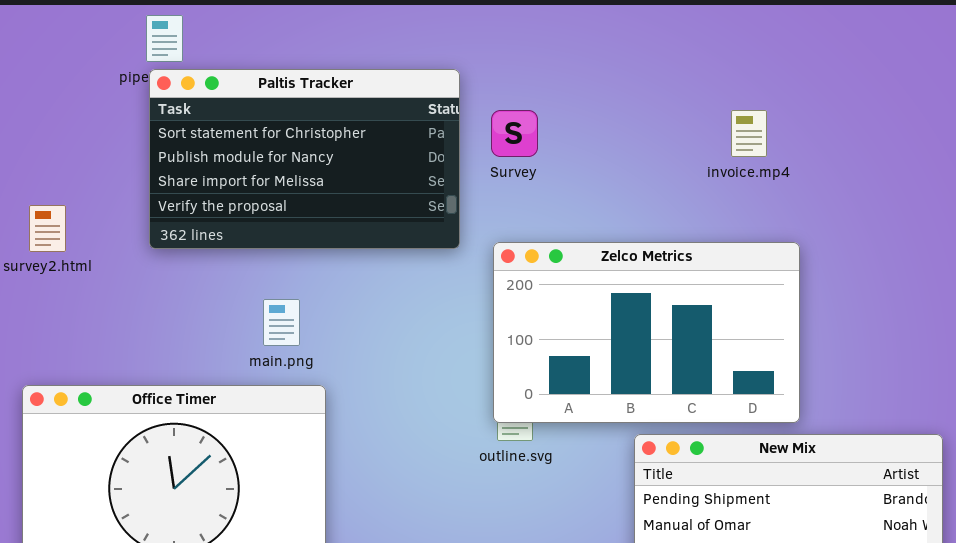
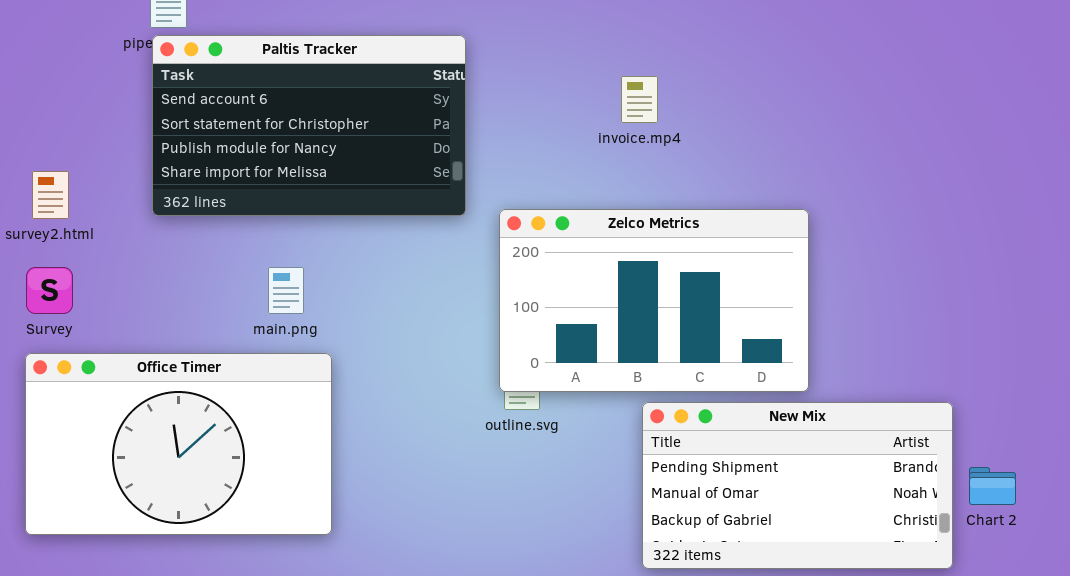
Paltis Tracker: [149,69,460,249] -> [152,35,466,216], scrolled up 1 row
Survey: [491,110,538,157] -> [26,267,73,314], moved
invoice.mp4: [731,110,767,157] -> [621,76,658,123], moved

